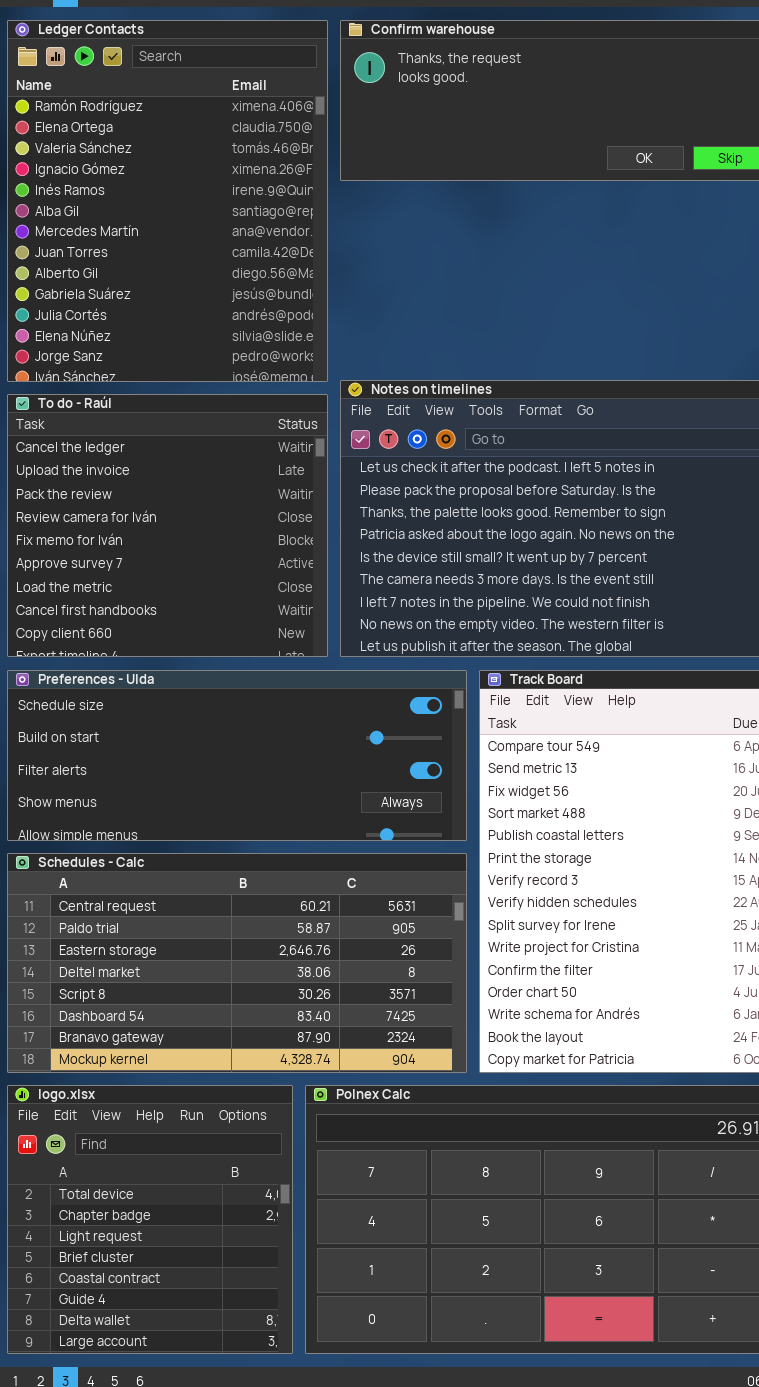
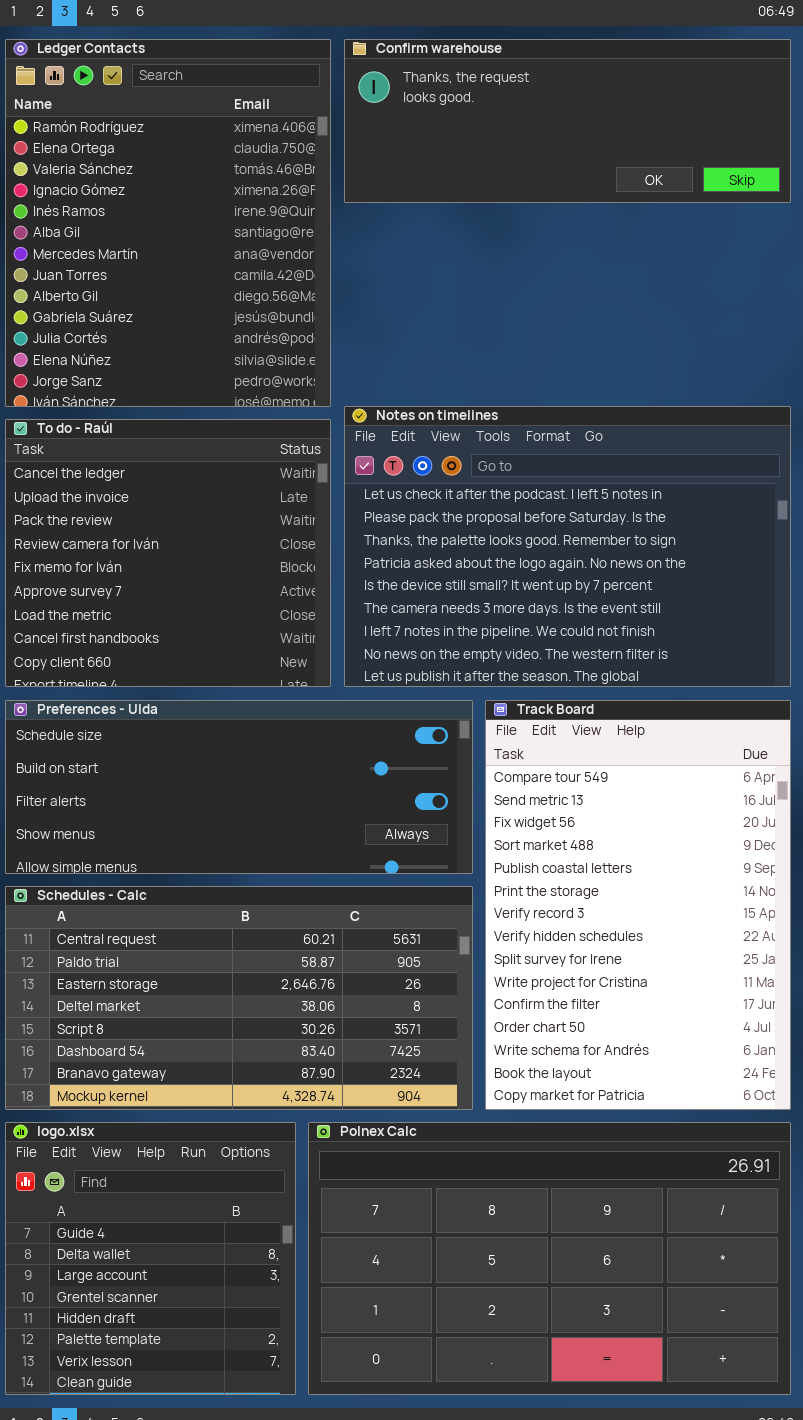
logo.xlsx: [7,1085,293,1354] -> [5,1122,296,1395], scrolled down 5 rows

